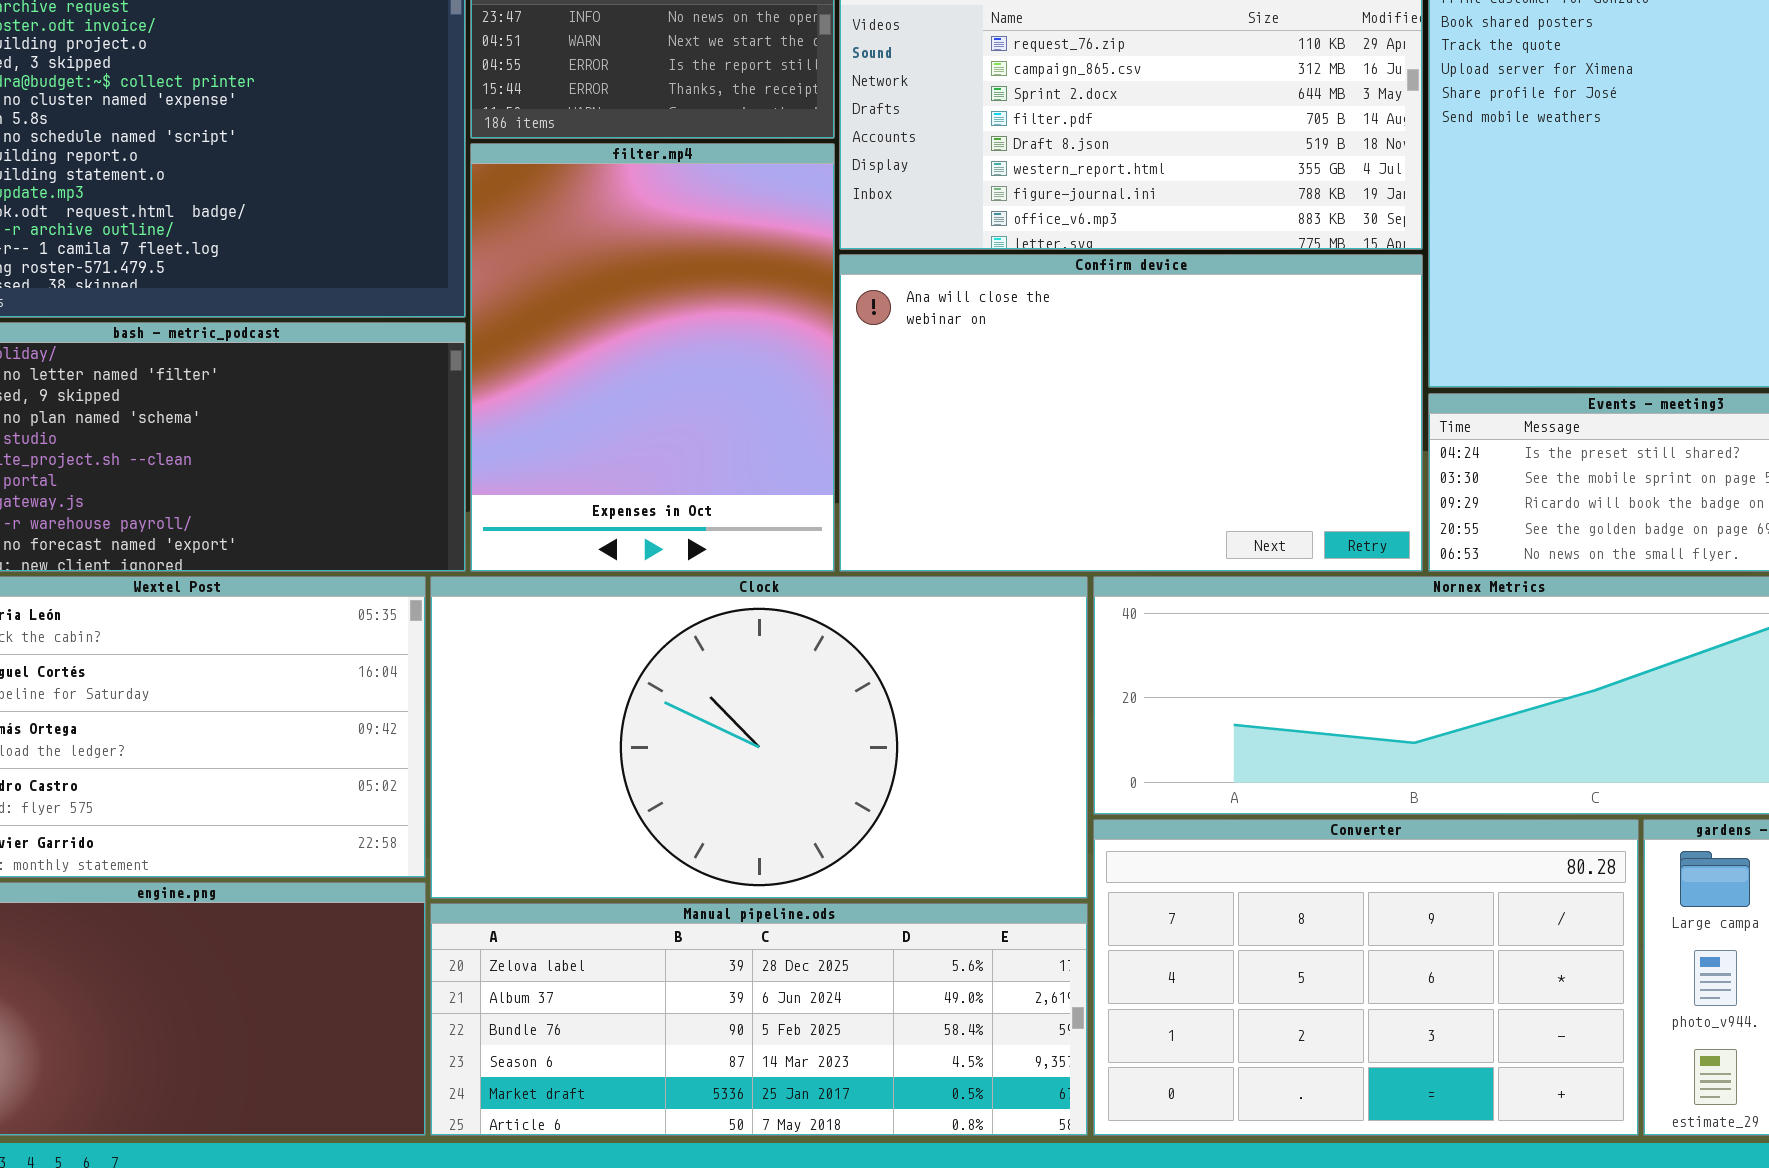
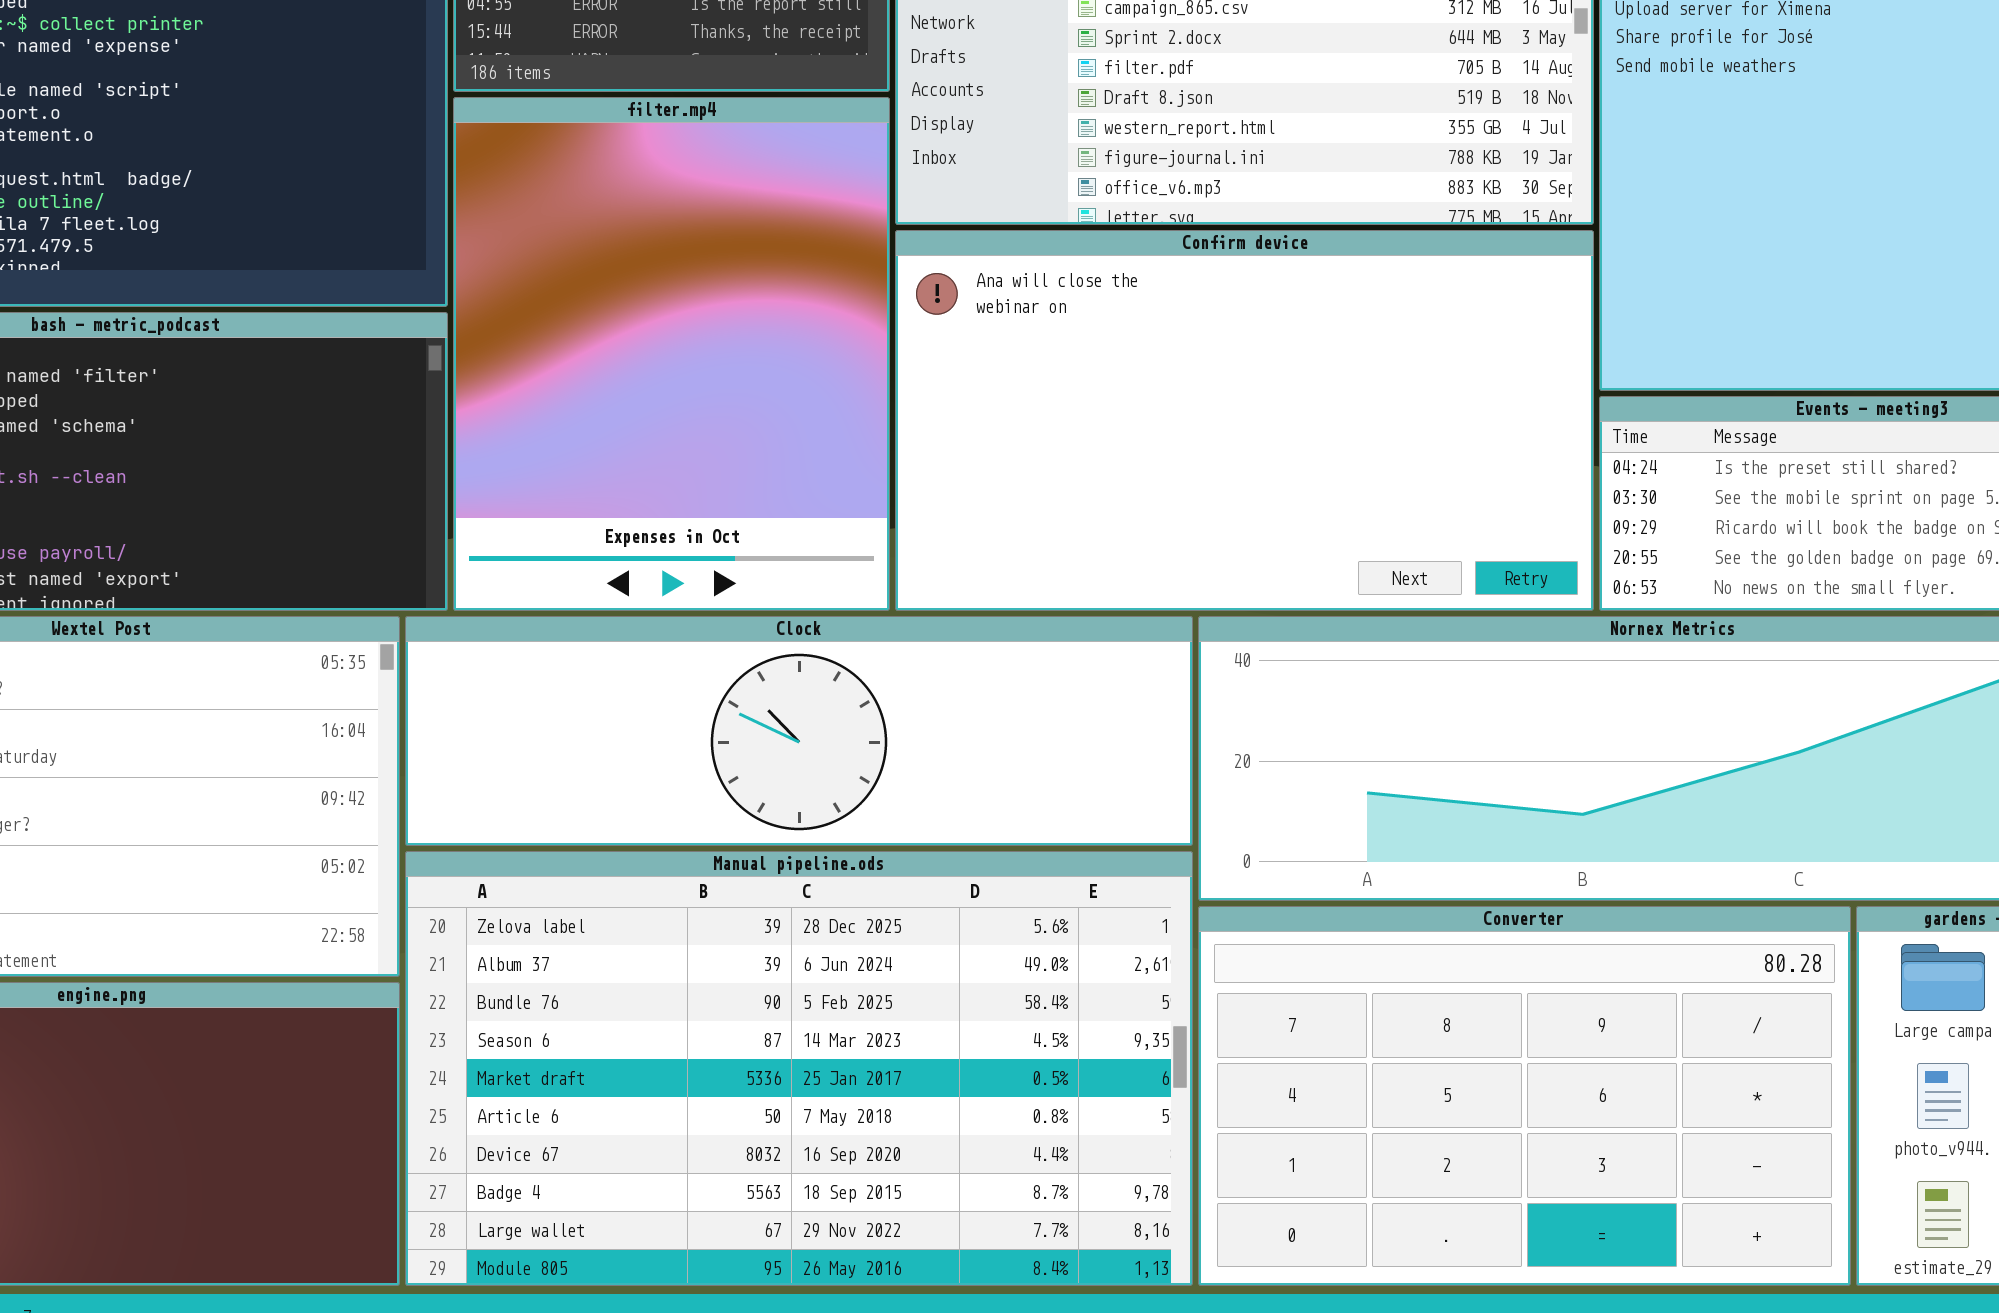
Clock: [430,576,1088,899] -> [405,616,1193,846], resized
Manual pipeline.ods: [430,903,1088,1136] -> [405,851,1193,1286], resized

